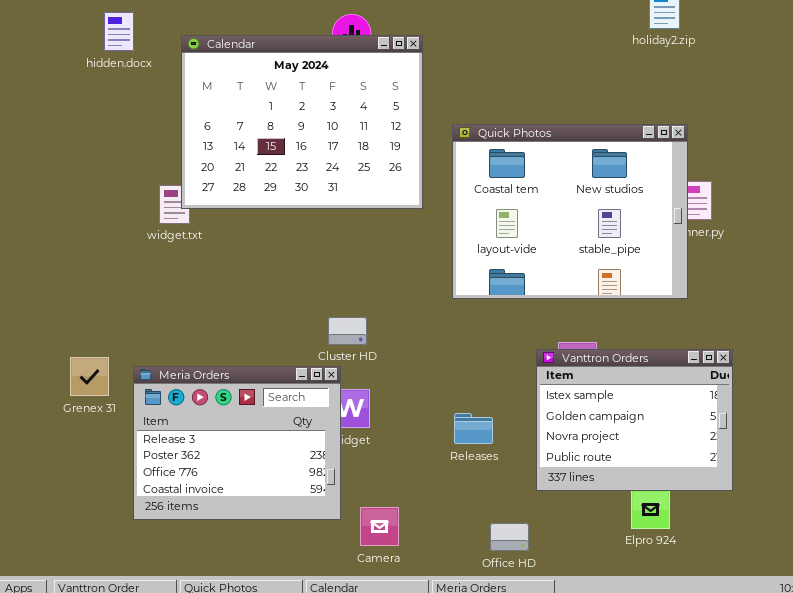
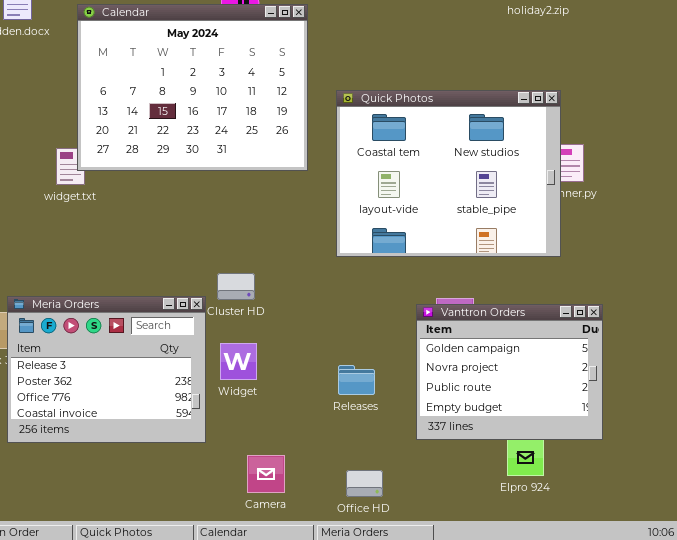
Vanttron Orders: [536,349,733,491] -> [416,304,603,440], scrolled down 1 row
Meria Orders: [133,366,341,520] -> [7,296,206,443], moved
Office HD: [490,523,529,551] -> [346,470,383,497], moved

